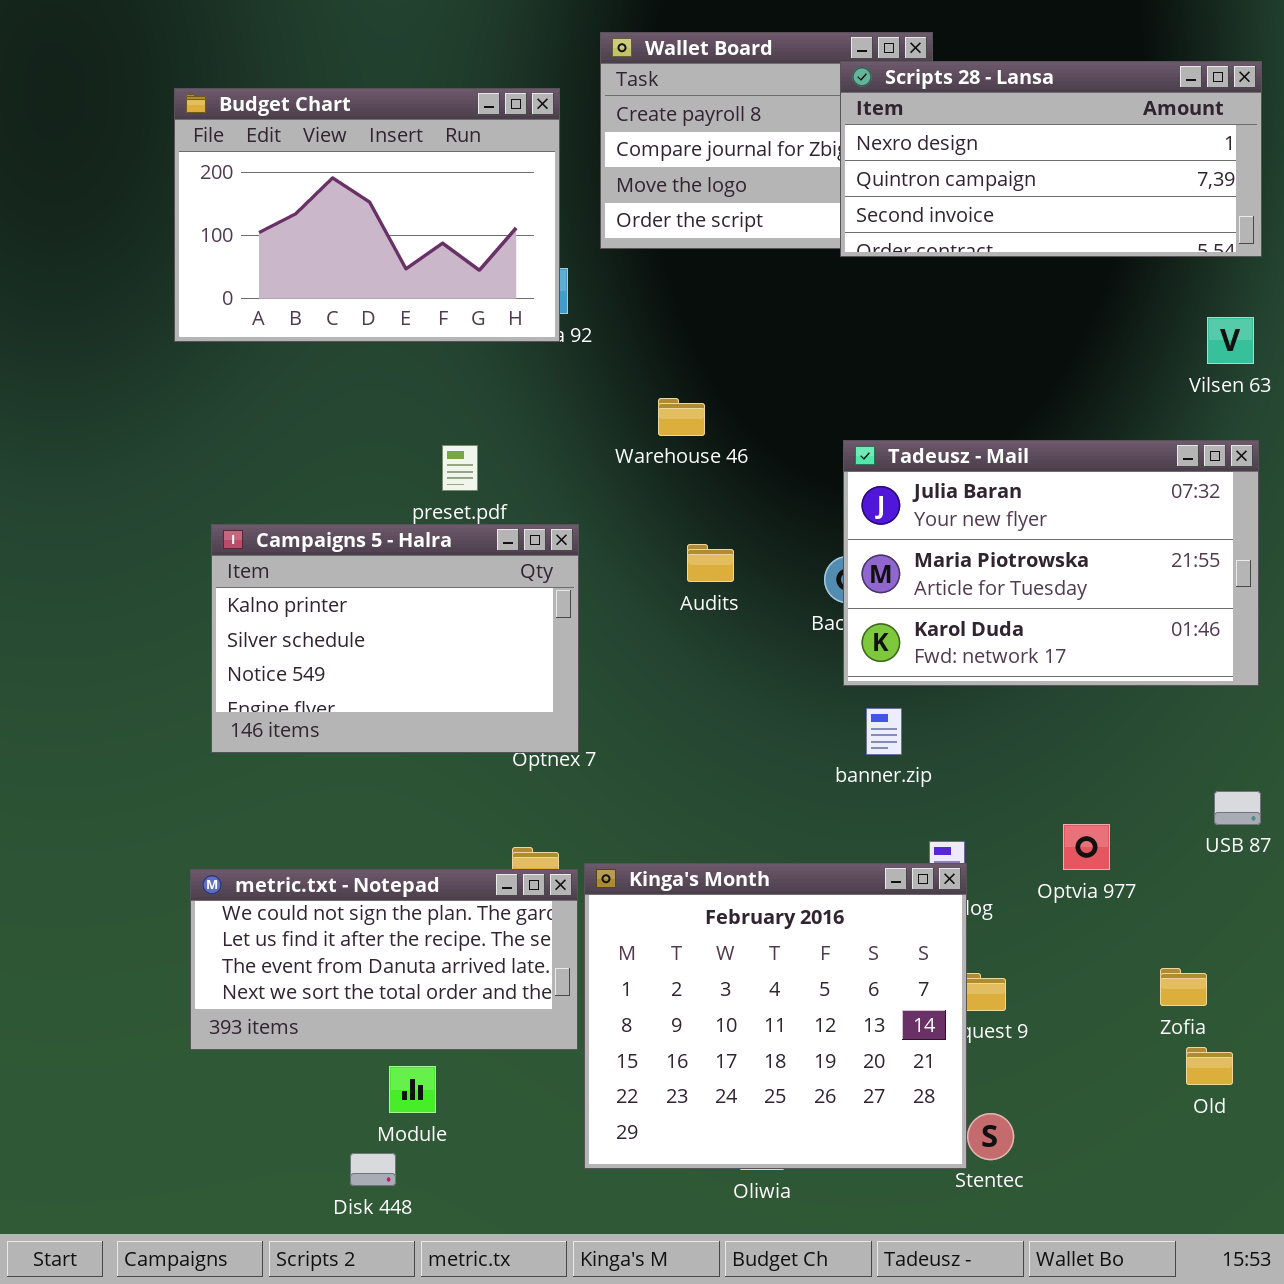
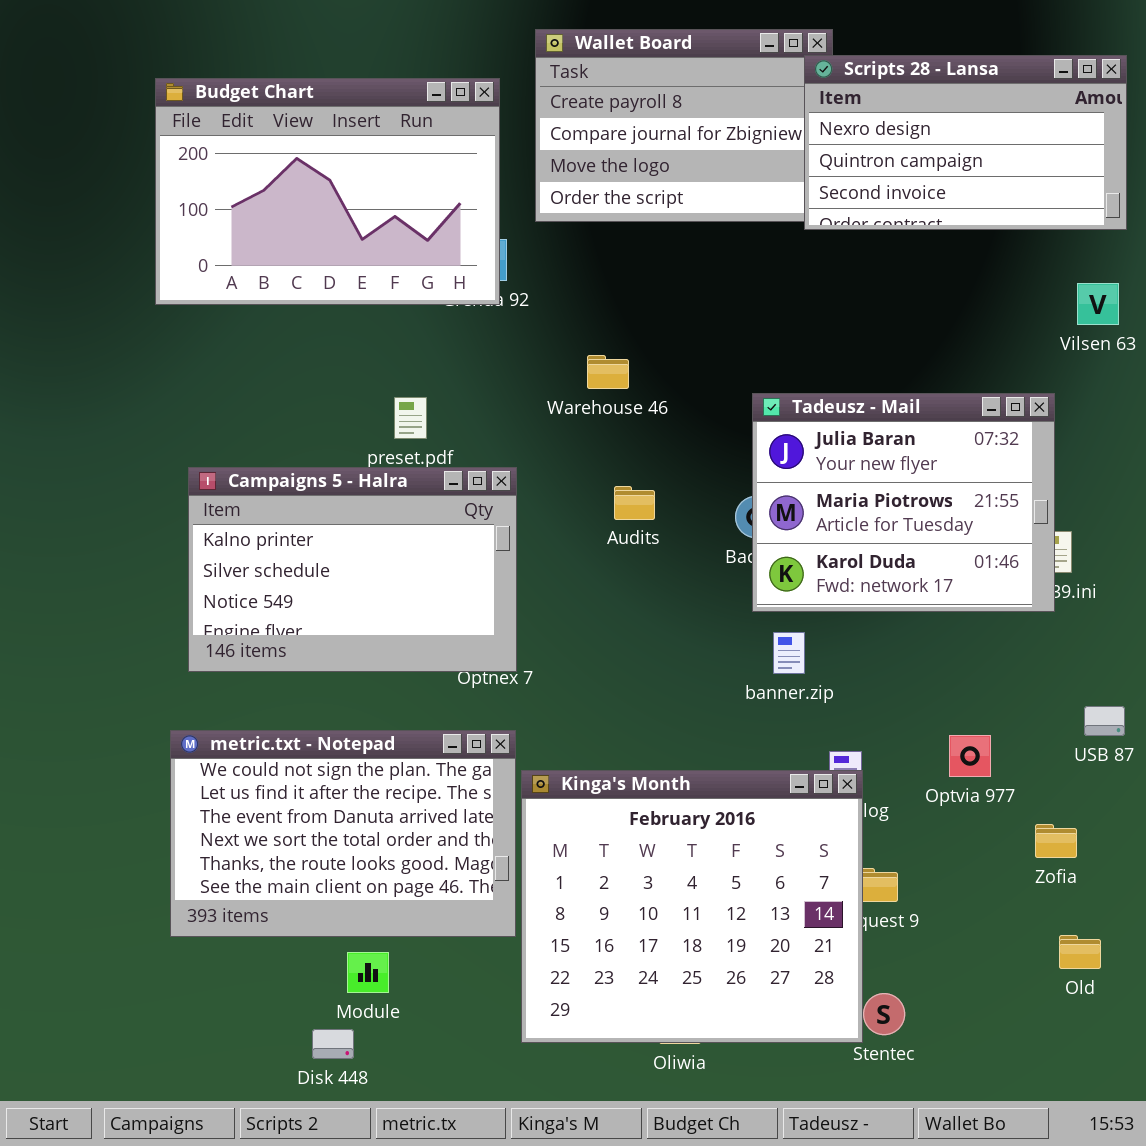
Scripts 28 - Lansa: [840,61,1262,257] -> [804,55,1127,230], resized
Tadeusz - Mail: [843,440,1259,686] -> [752,393,1055,612], resized
metric.txt - Notepad: [190,869,578,1050] -> [170,730,516,937], resized
Zofia: [1160,968,1207,1006] -> [1035,824,1077,858], moved

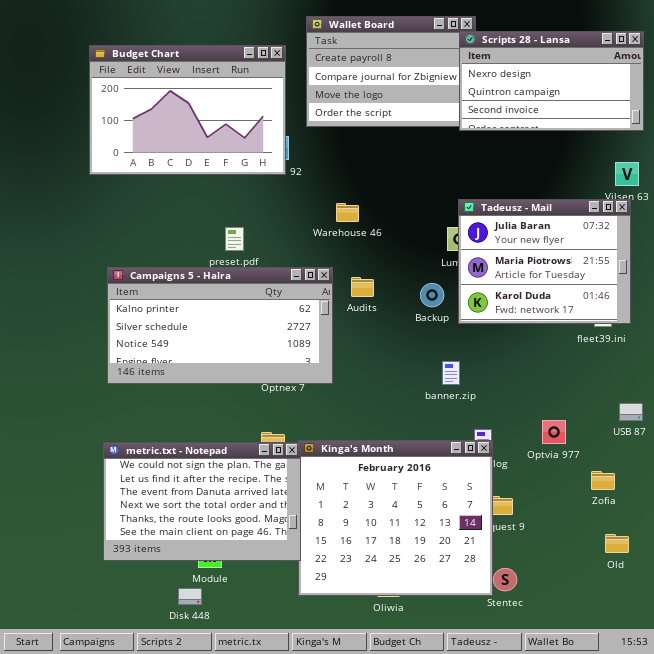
Tadeusz - Mail: [752,393,1055,612] -> [458,199,631,324], moved
Campaigns 5 - Halra: [188,467,517,672] -> [107,267,333,384], resized
metric.txt - Notepad: [170,730,516,937] -> [103,442,301,561], moved

